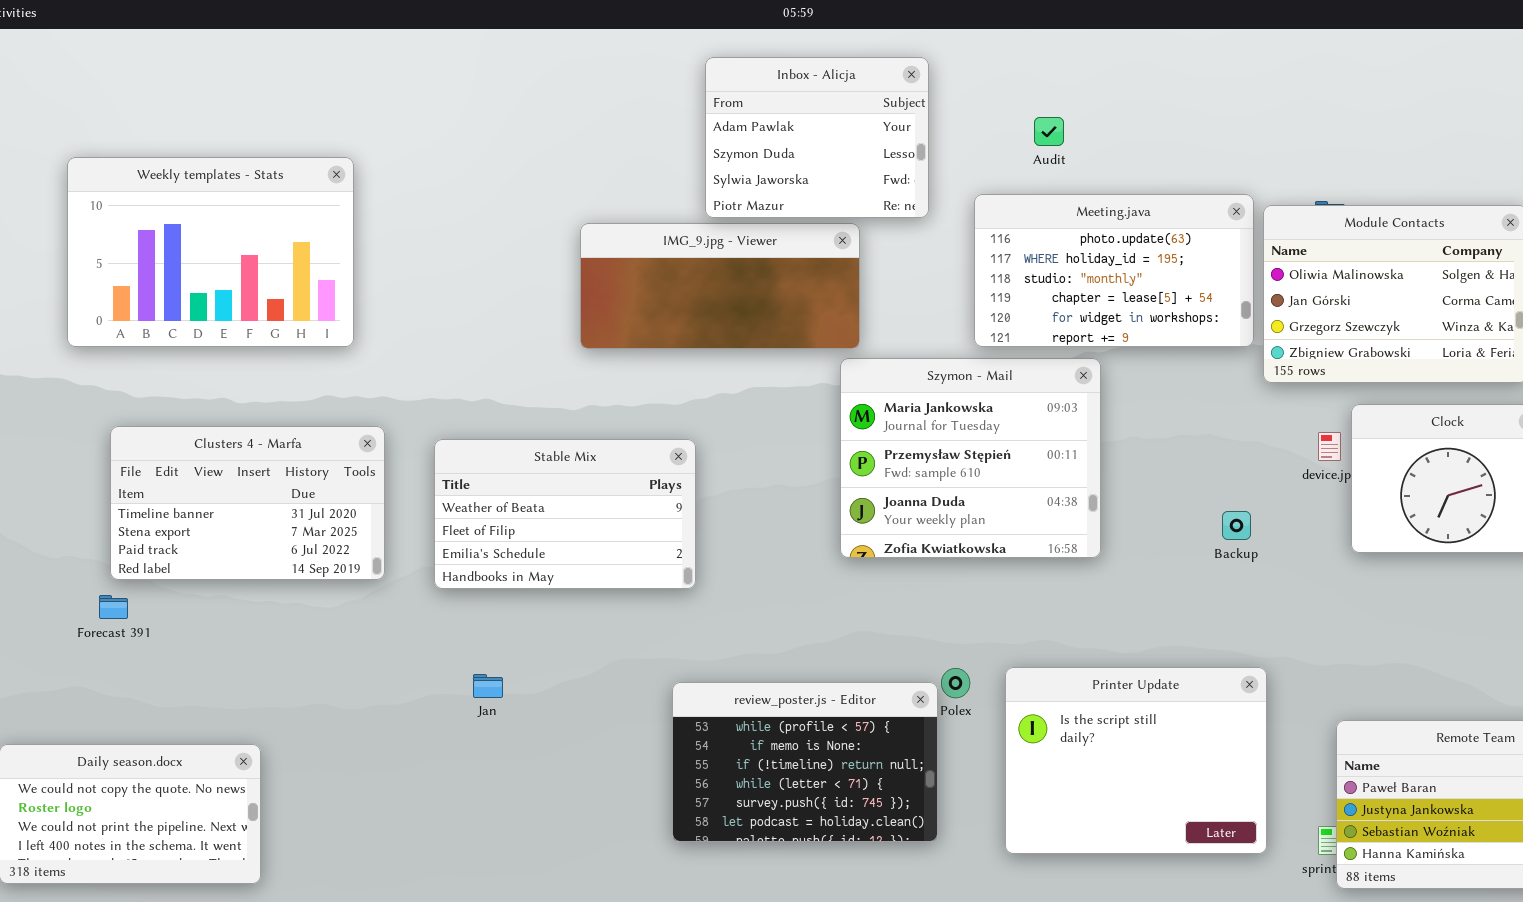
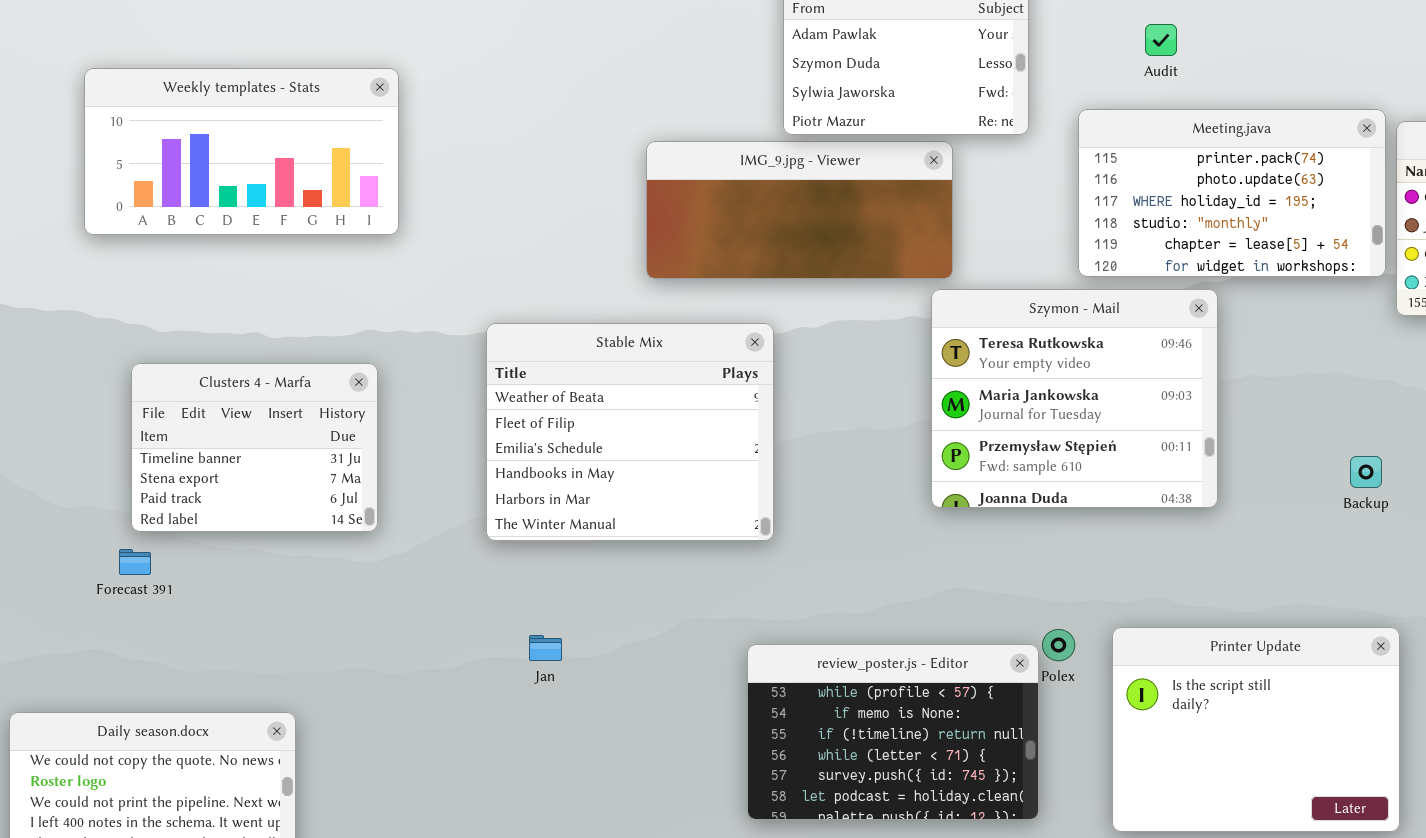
Weekly templates - Stats: [67,157,354,347] -> [84,68,399,235], resized
Meeting.java: [974,194,1254,347] -> [1078,109,1386,277], scrolled up 1 row
Szymon - Mail: [840,358,1101,558] -> [931,289,1218,508], scrolled up 1 row
Clusters 4 - Marfa: [110,426,385,580] -> [131,363,378,532], resized
Stable Mix: [434,439,696,589] -> [486,323,774,541], resized

